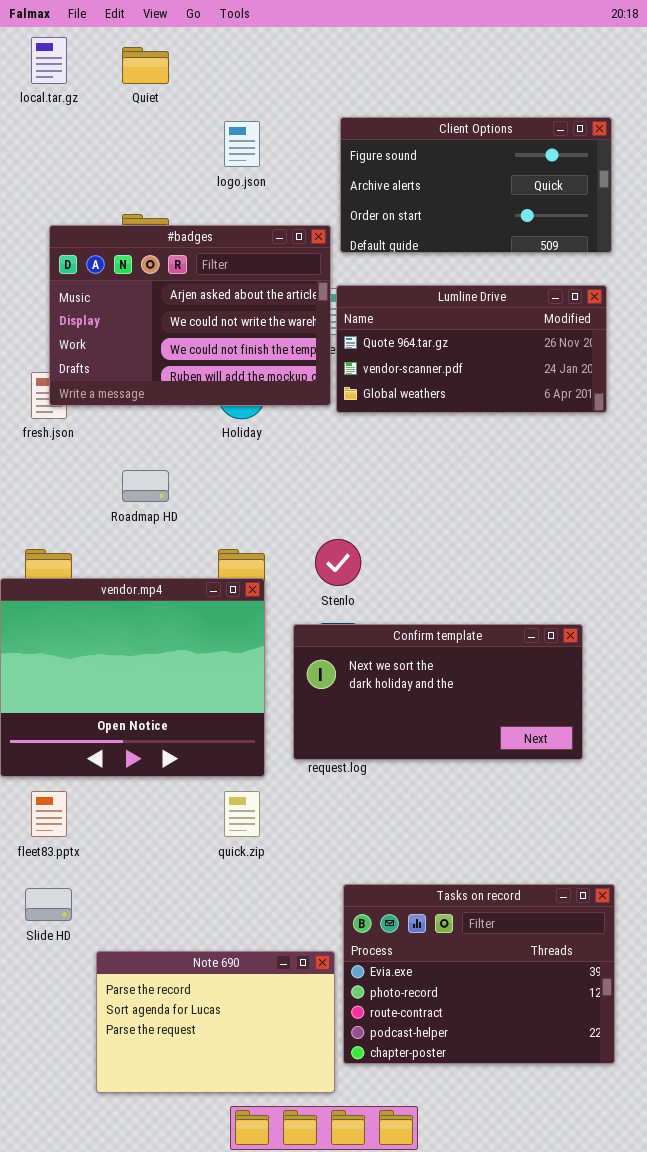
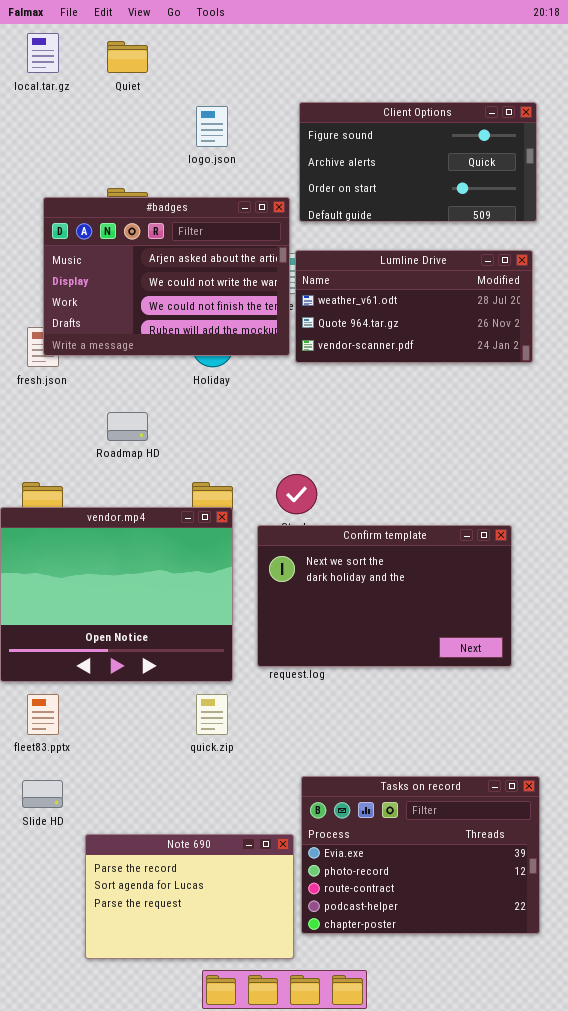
Lumline Drive: [336,285,607,413] -> [295,250,533,363], scrolled up 1 row
Confirm template: [293,624,583,760] -> [257,525,512,667], resized

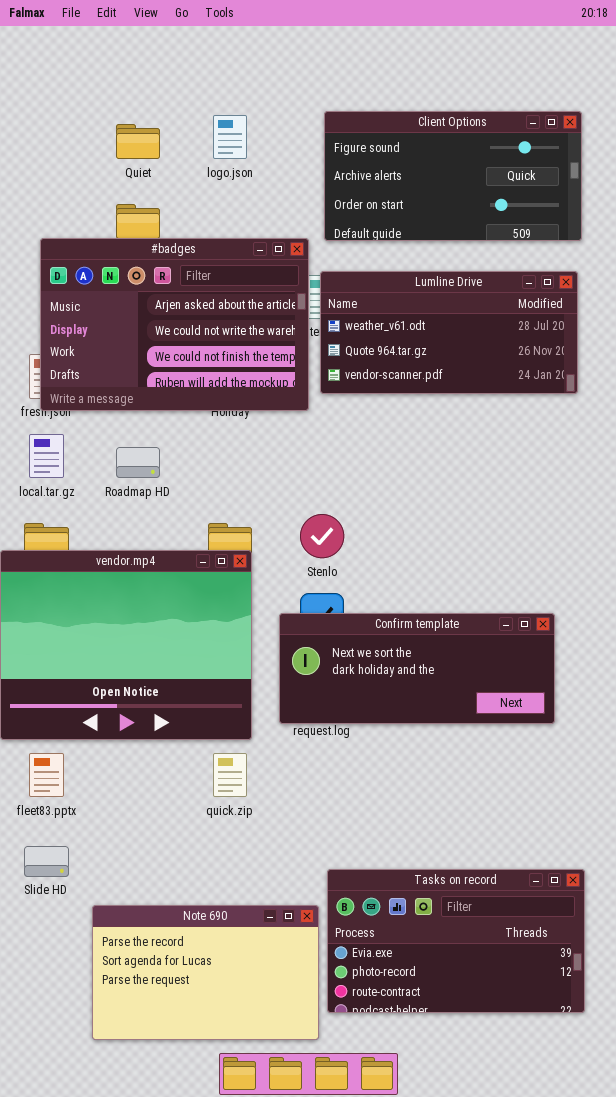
local.tar.gz: [27,33,59,73] -> [29,434,64,478], moved
Quiet: [107,41,148,73] -> [116,124,160,159], moved
#badges: [43,197,290,356] -> [40,238,309,411], moved
Confirm template: [257,525,512,667] -> [279,613,555,724], resized
Tasks on record: [301,776,540,934] -> [327,869,585,1013], resized

